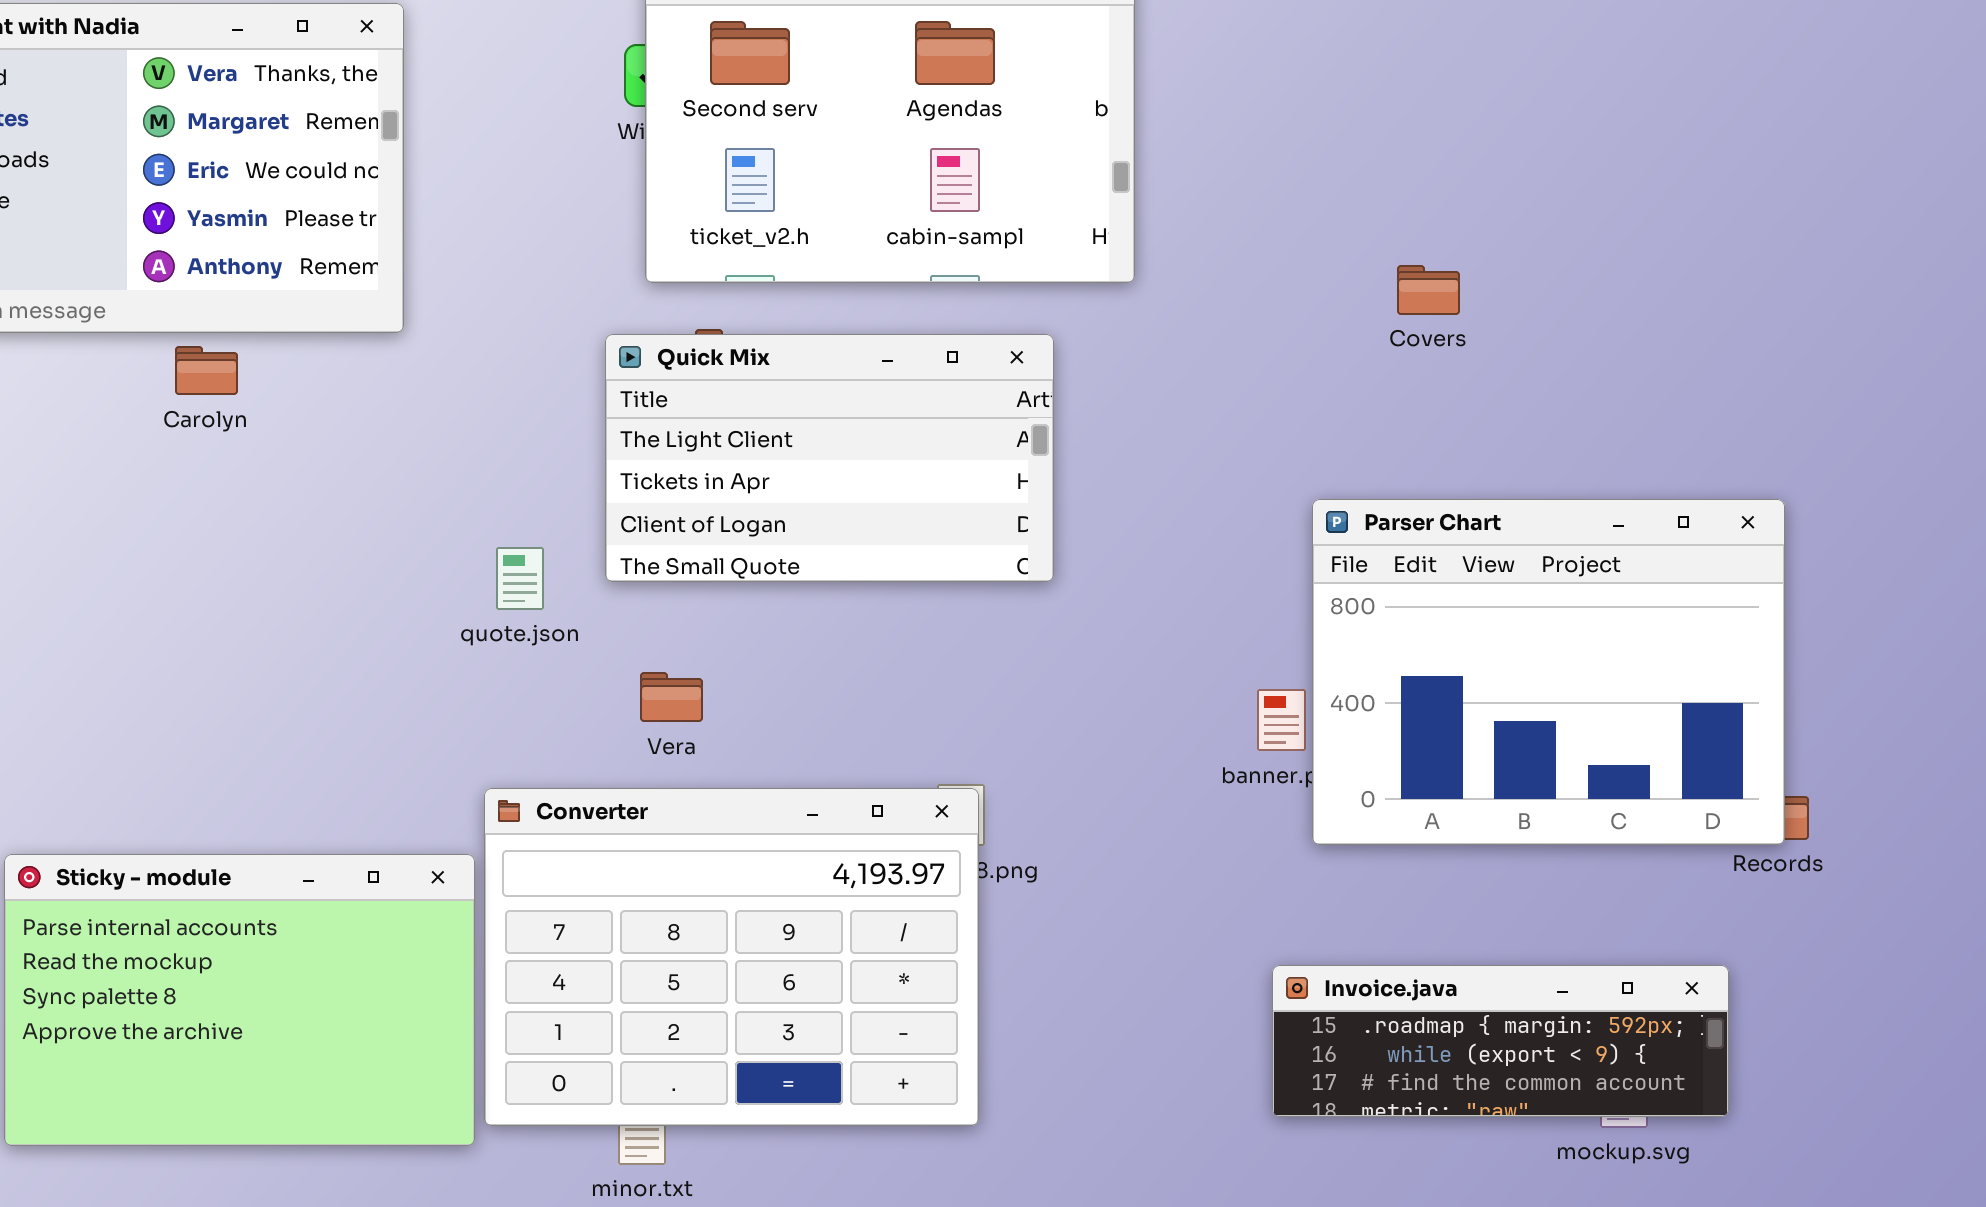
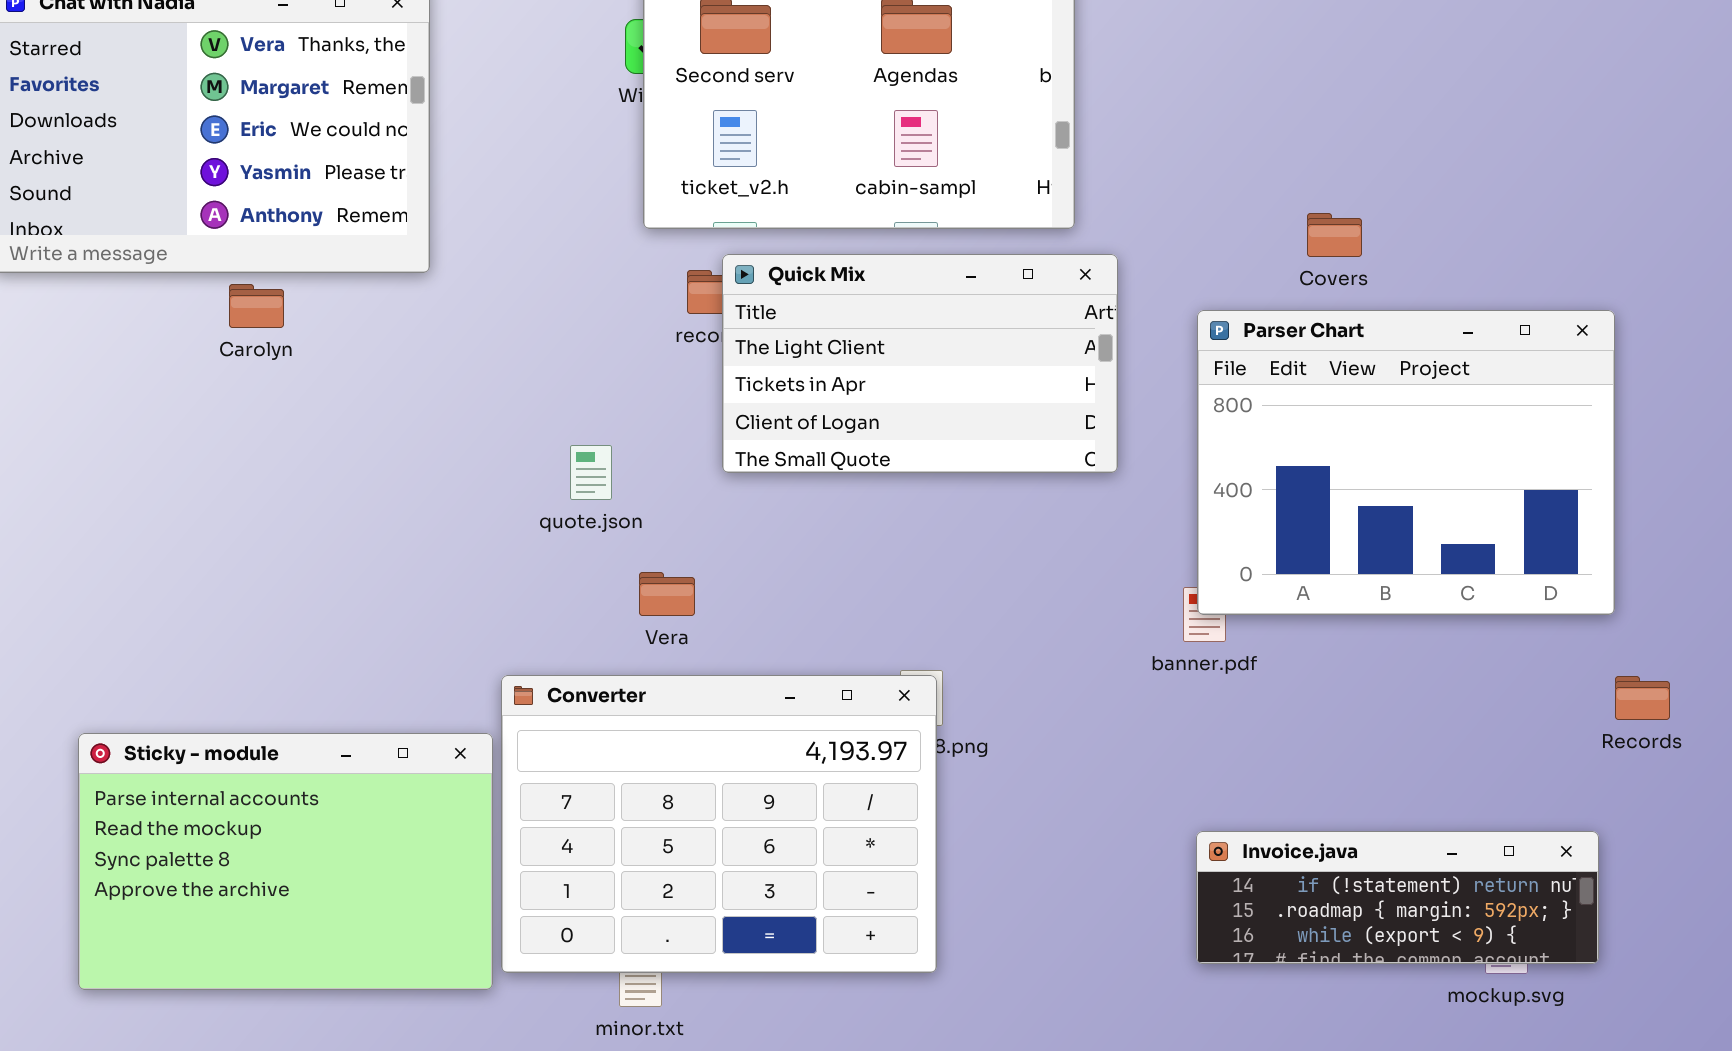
Quick Mix: [605,334,1054,582] -> [722,254,1118,473], moved
Parser Chart: [1312,499,1785,845] -> [1197,310,1615,615], moved
quote.json: [496,547,544,610] -> [570,445,612,500], moved
Invoice.java: [1272,965,1729,1117] -> [1196,831,1599,964], scrolled up 1 row

